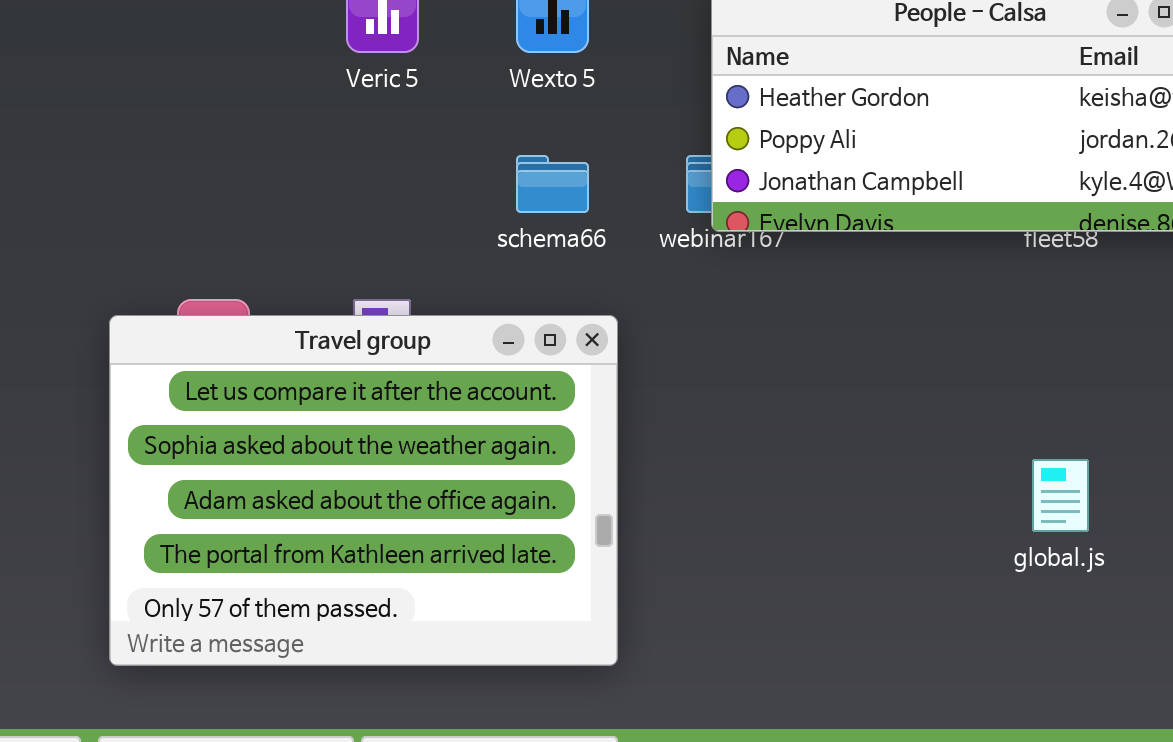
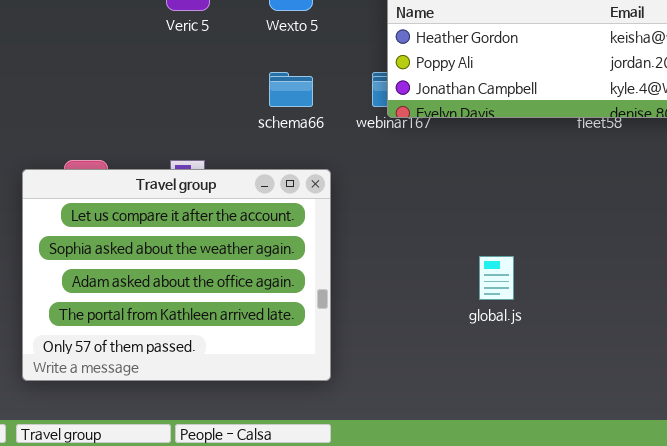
global.js: [1032,459,1089,532] -> [479,256,514,300], moved

